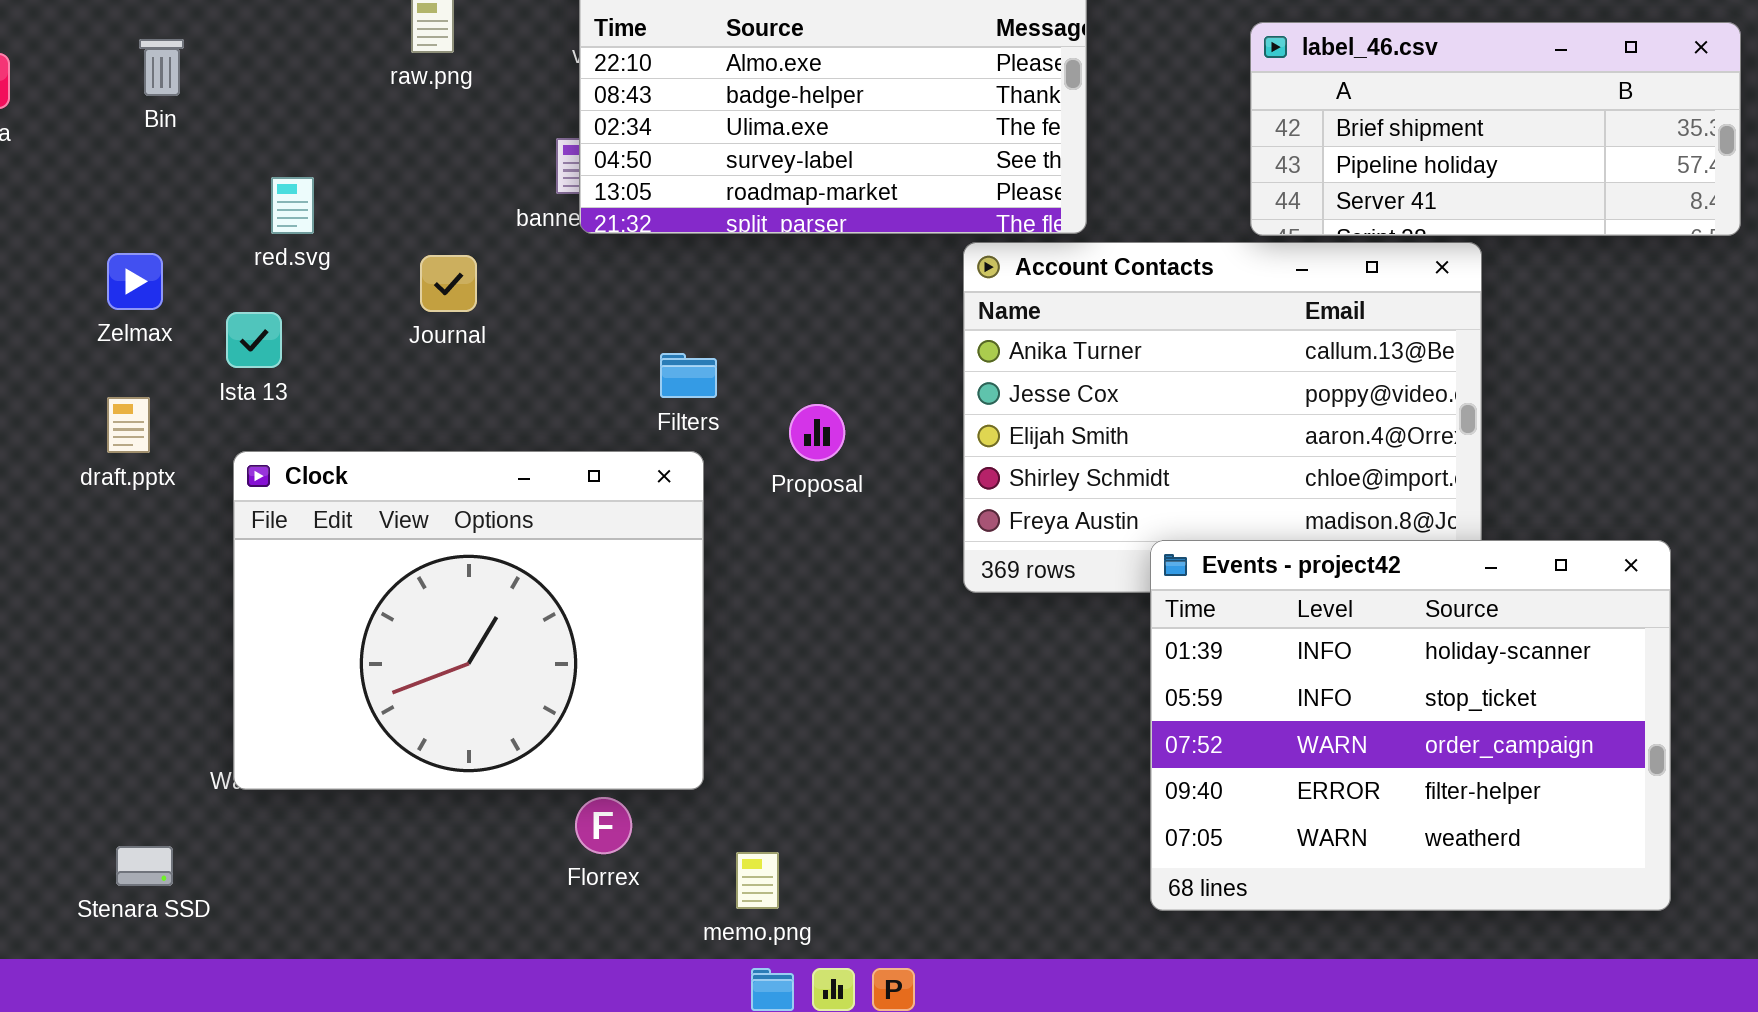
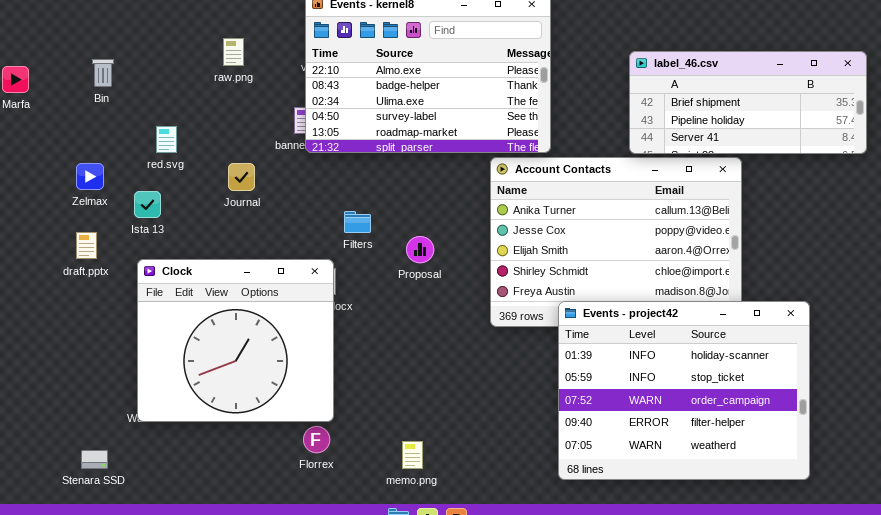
Clock: [233,451,704,790] -> [137,259,334,422], resized
Events - project42: [1150,540,1671,911] -> [558,301,810,480], moved
memo.png: [736,852,779,909] -> [402,441,423,469], moved

